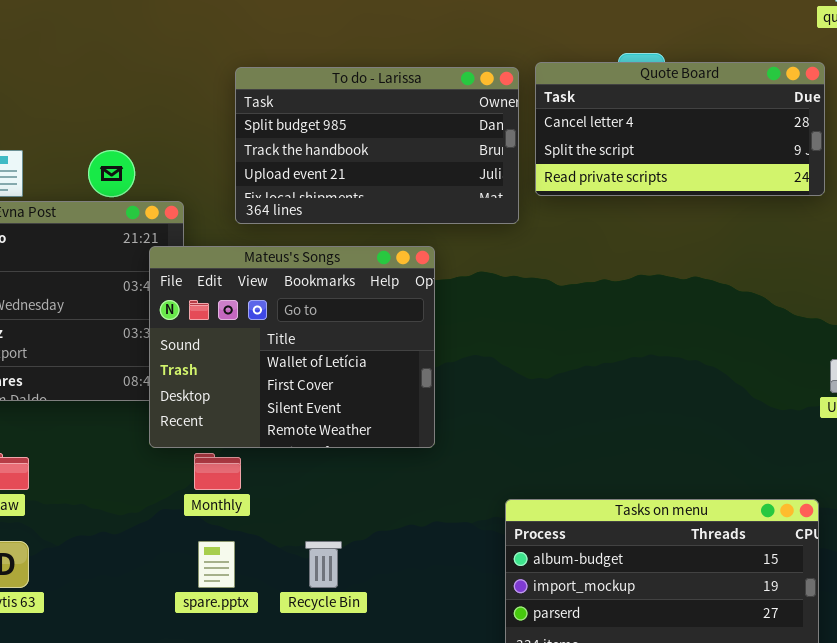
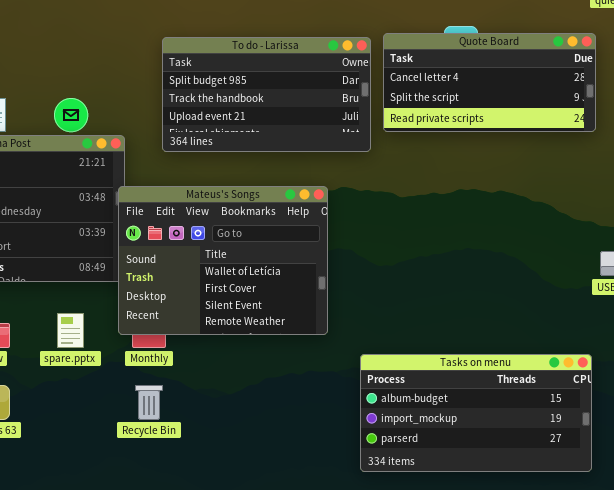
Mateus's Songs: [149,246,435,448] -> [118,186,328,335], moved
spare.pptx: [198,541,235,588] -> [57,313,84,348], moved
Recycle Bin: [305,541,342,588] -> [135,385,163,420], moved

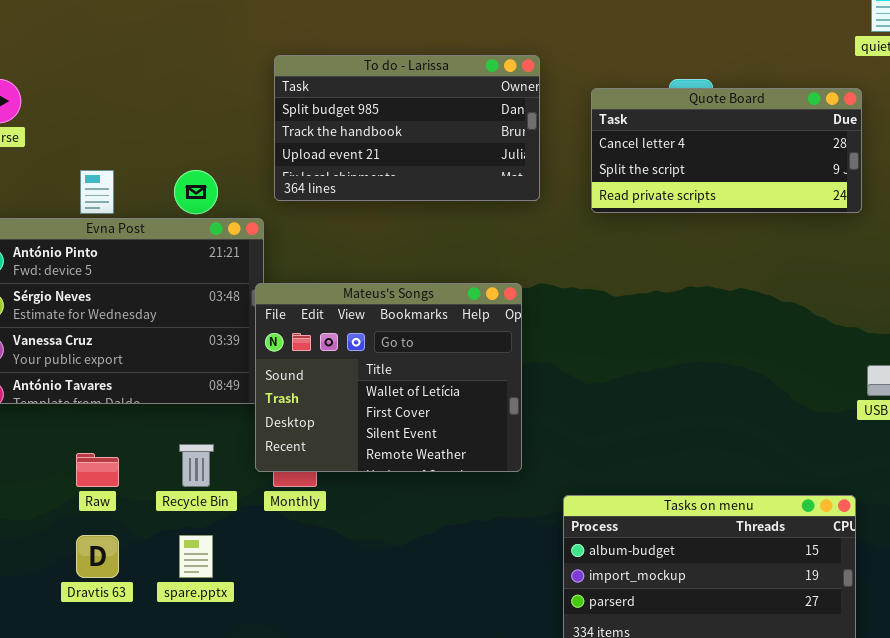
To do - Larissa: [162,37,371,152] -> [274,55,540,201], moved
spare.pptx: [57,313,84,348] -> [179,535,213,578], moved
Recycle Bin: [135,385,163,420] -> [179,444,214,487], moved

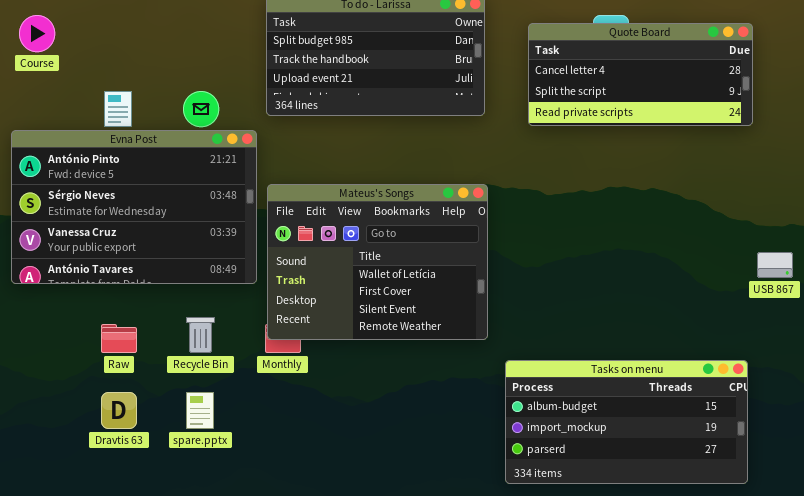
Mateus's Songs: [255,283,522,472] -> [267,184,488,340], moved

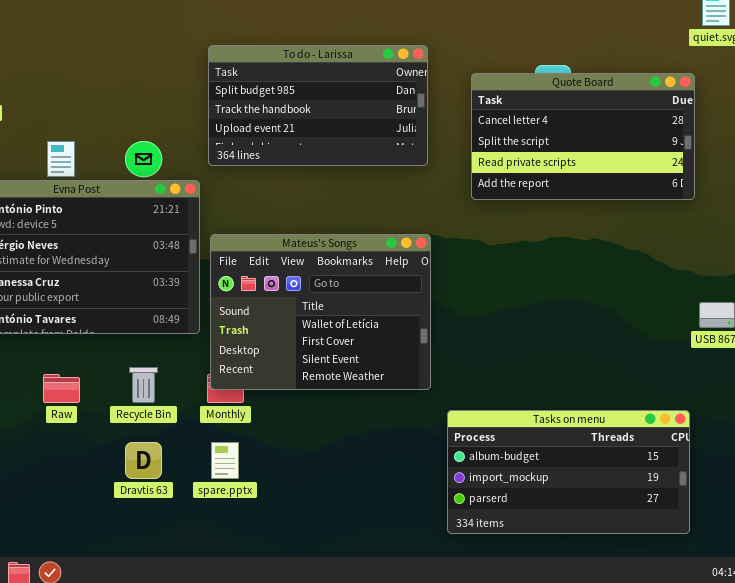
Quote Board: [528,23,753,126] -> [471,73,695,200], resized
Dravtis 63: [101,392,137,429] -> [125,442,162,479], moved
spare.pptx: [186,392,214,429] -> [211,442,239,479], moved

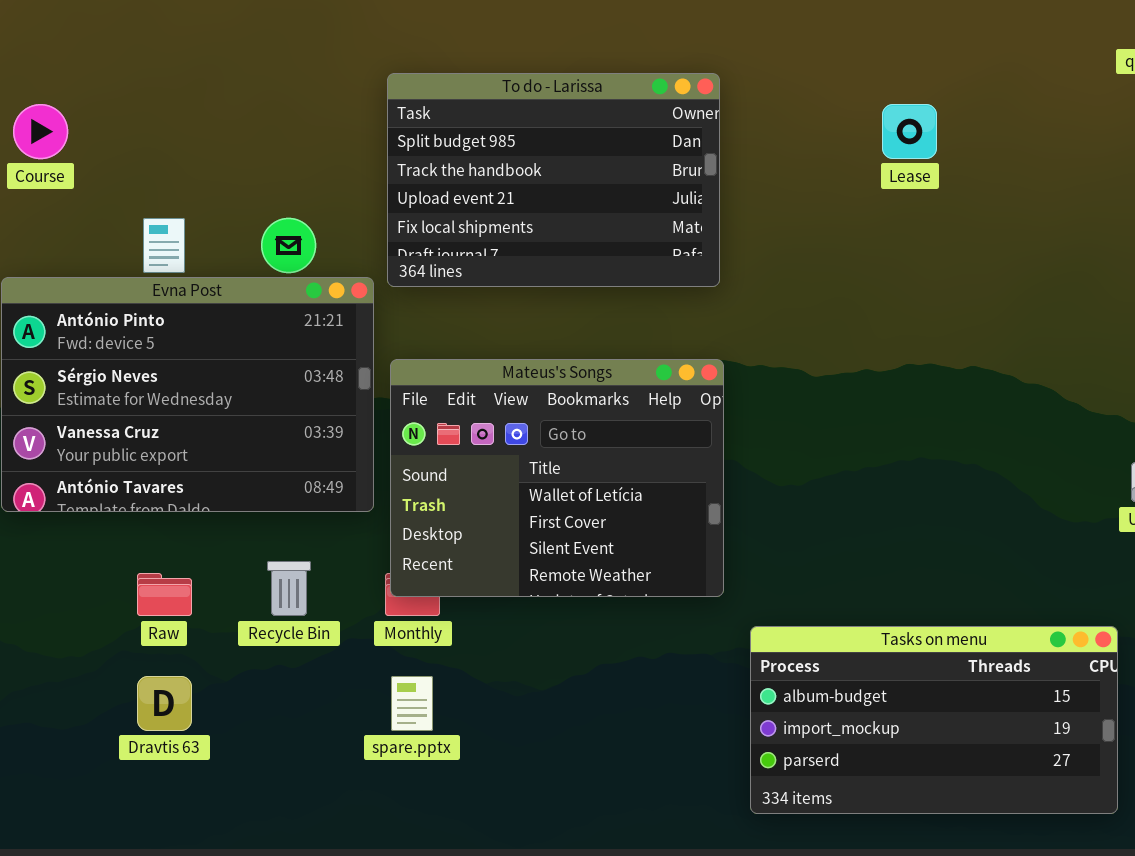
To do - Larissa: [208,45,428,166] -> [387,73,720,287], resized
Quote Board: [471,73,695,200] -> none, closed
Dravtis 63: [125,442,162,479] -> [137,676,192,731], moved

